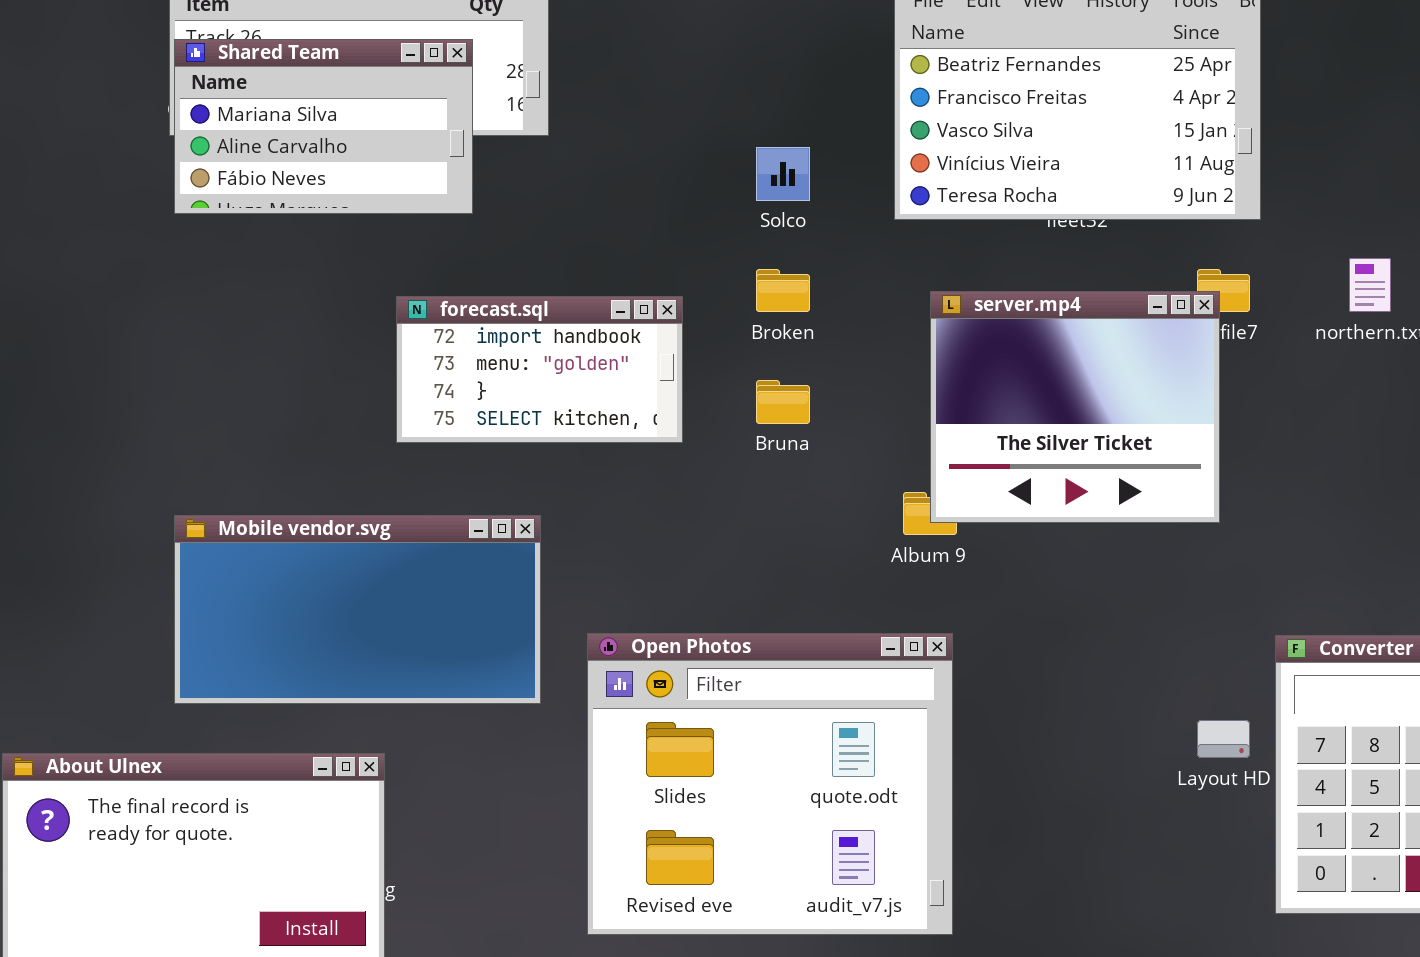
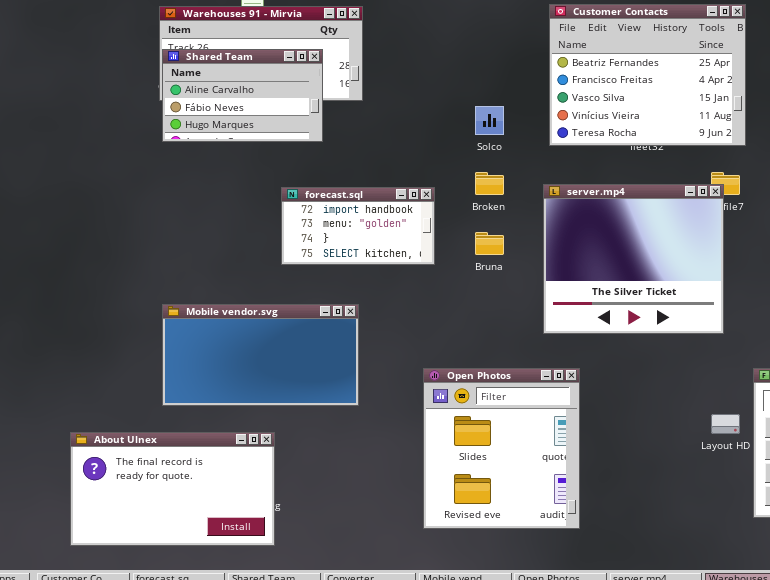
Shared Team: [174,39,473,214] -> [162,49,323,142], scrolled down 1 row
server.mp4: [930,291,1220,523] -> [543,184,724,334], resized
Open Photos: [587,633,953,935] -> [423,368,580,529], resized

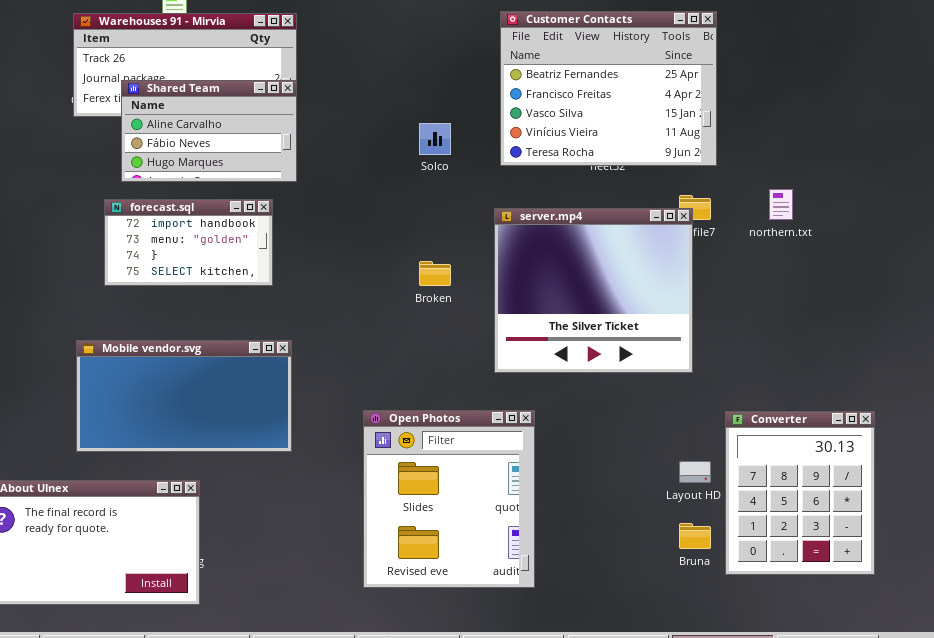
Shared Team: [162,49,323,142] -> [121,80,297,182], moved
Broken: [475,172,504,195] -> [419,261,451,286], moved
forecast.sql: [281,187,435,265] -> [104,199,273,286], moved
Bruna: [475,232,504,255] -> [679,523,711,549], moved

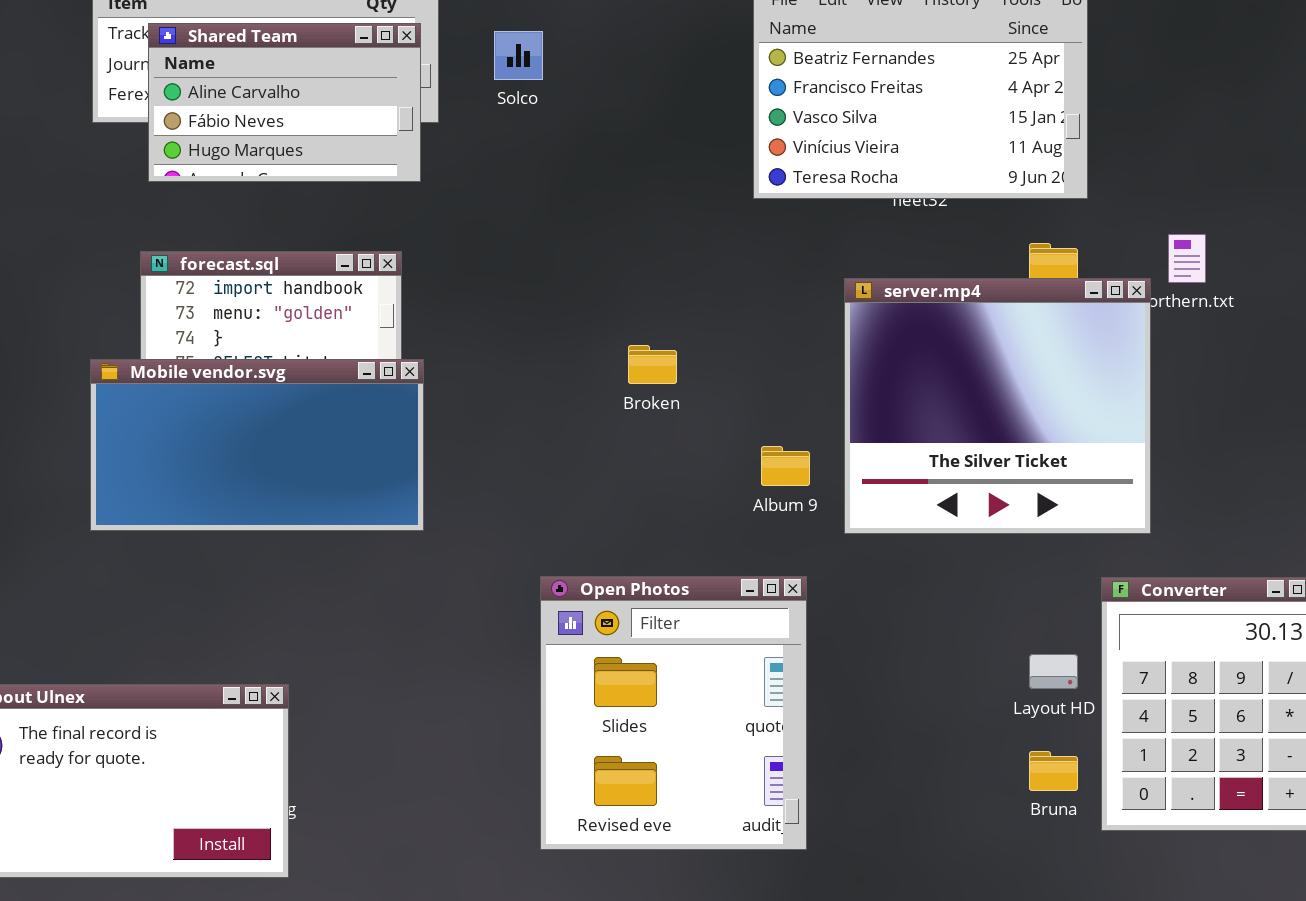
Shared Team: [121,80,297,182] -> [148,23,421,182], moved
Solco: [419,123,451,155] -> [494,31,543,80], moved
server.mp4: [494,208,693,373] -> [844,278,1151,534], moved
Mobile vendor.svg: [76,340,292,452] -> [90,359,424,531], moved

